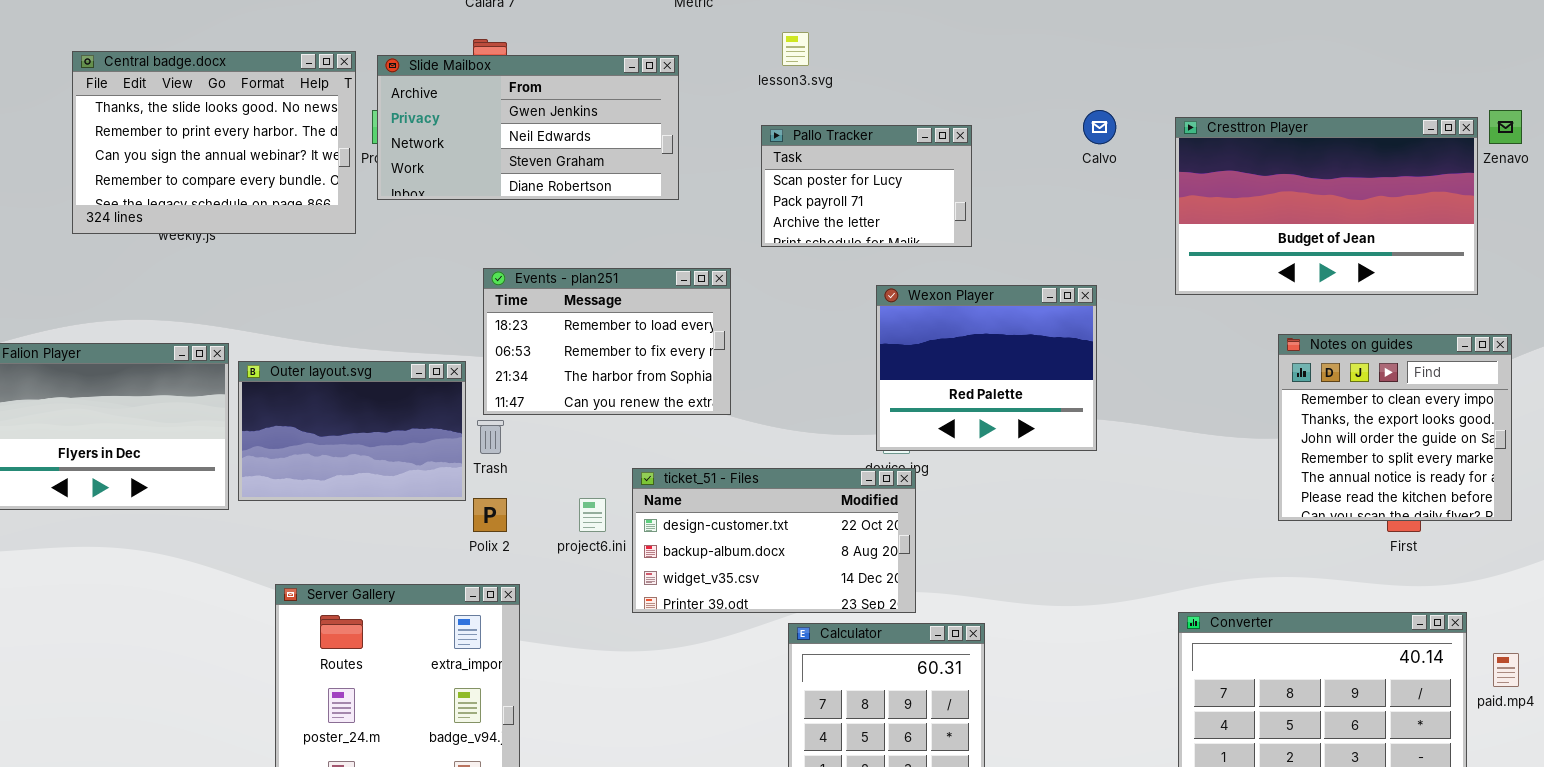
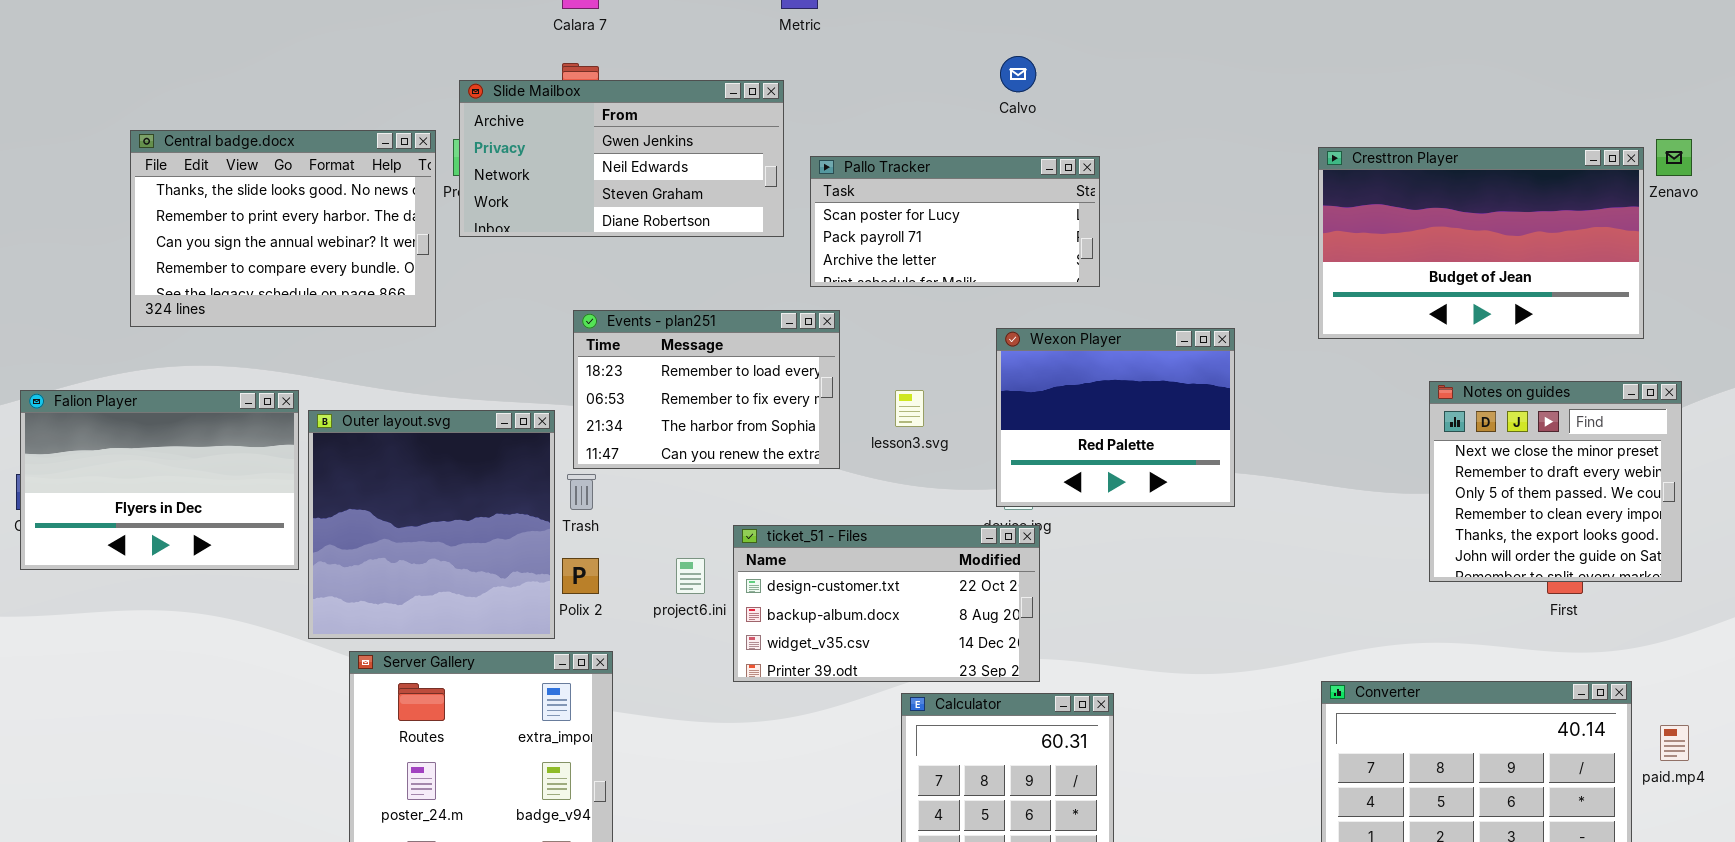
lesson3.svg: [782,32,809,66] -> [895,390,924,427], moved
Central badge.docx: [72,51,356,234] -> [130,130,436,327], moved
Calvo: [1083,110,1116,144] -> [1000,56,1036,92], moved
Pallo Tracker: [761,125,972,247] -> [810,156,1100,287], resized
Notes on guides: [1278,334,1512,521] -> [1429,381,1682,582], scrolled up 3 rows
Outer layout.svg: [238,361,466,501] -> [308,410,555,639], resized

